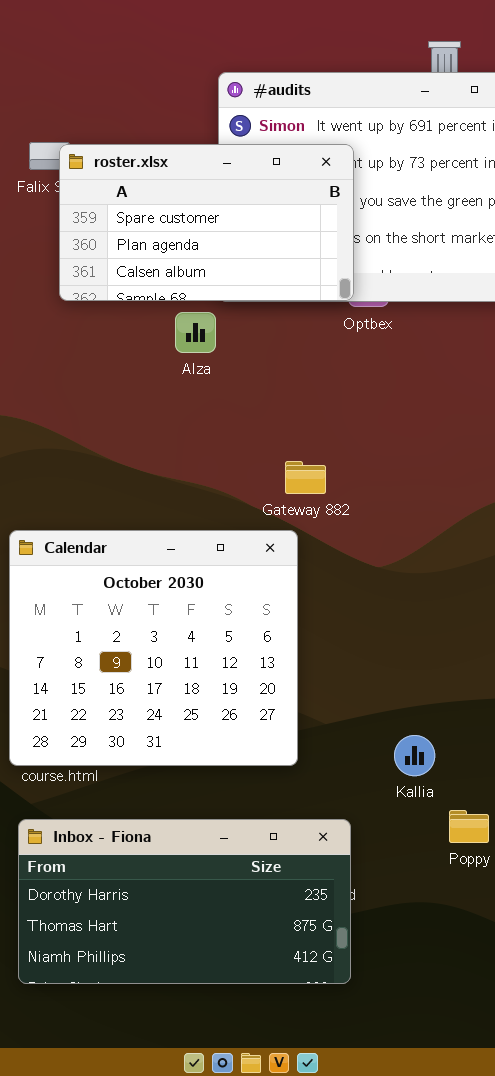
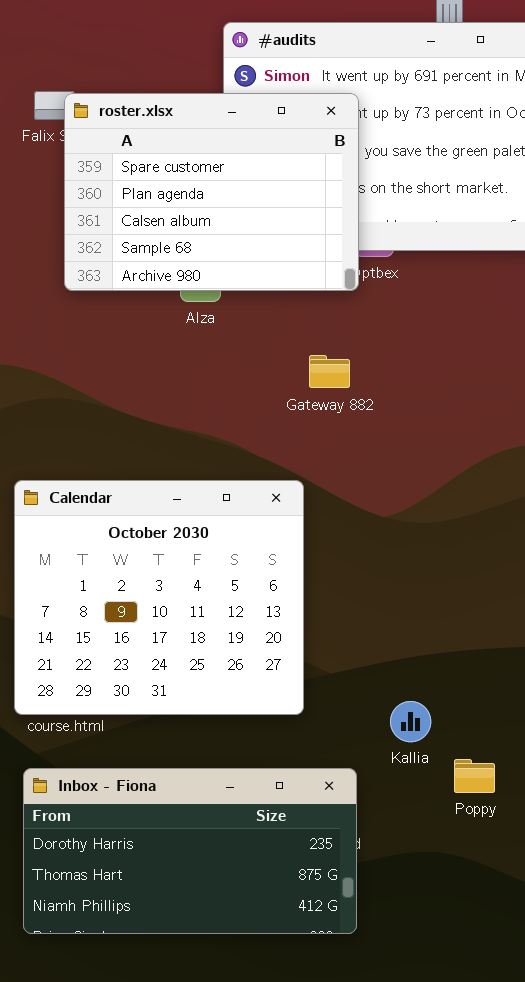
roster.xlsx: [59,144,354,301] -> [64,93,359,291], resized
Gateway 882: [285,461,326,494] -> [309,355,350,388], moved
Kallia: [394,735,435,776] -> [390,701,431,742], moved

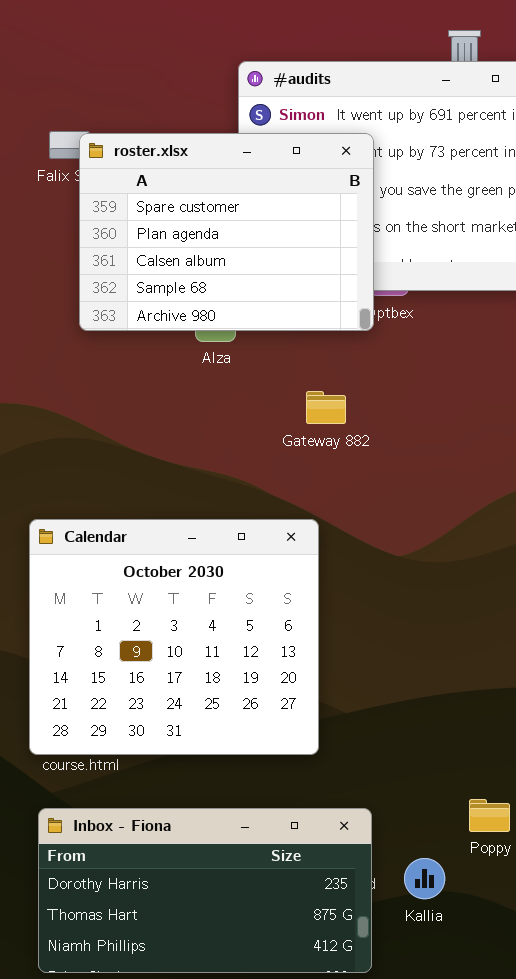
Gateway 882: [309,355,350,388] -> [306,391,346,424], moved
Kallia: [390,701,431,742] -> [404,858,445,899], moved

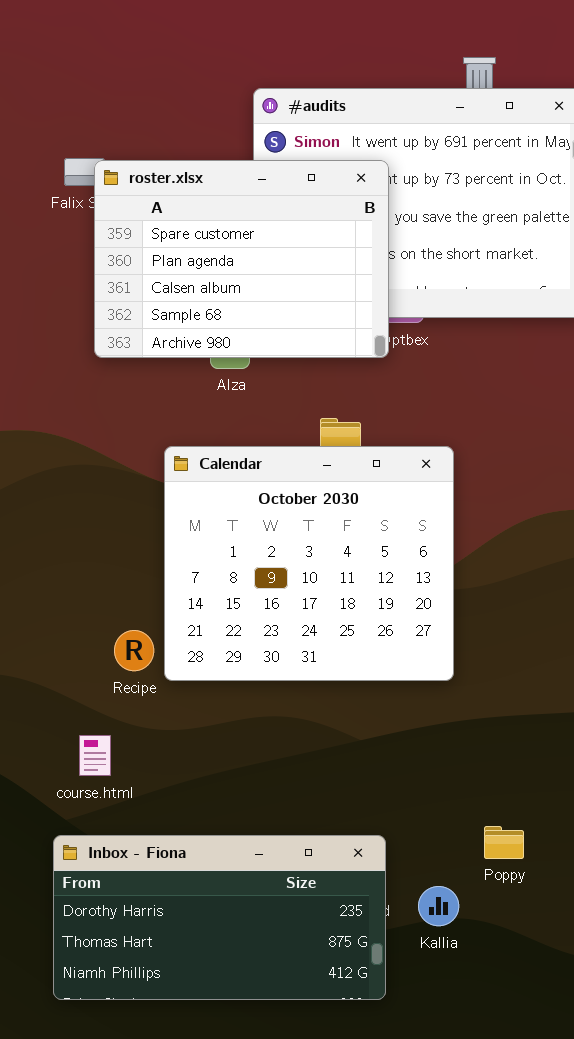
Calendar: [29,519,319,755] -> [164,446,454,681], moved

